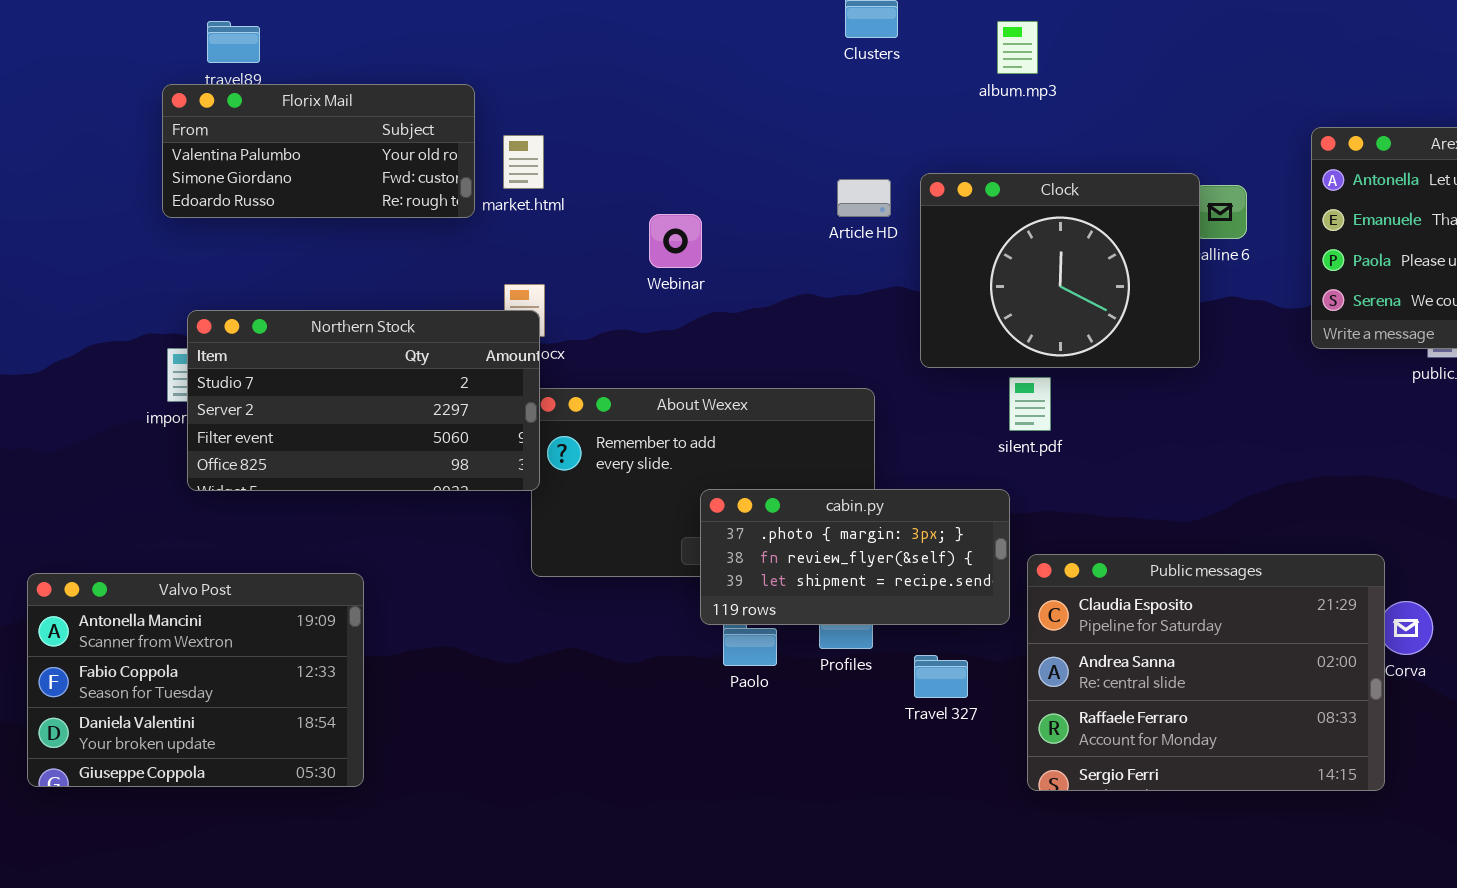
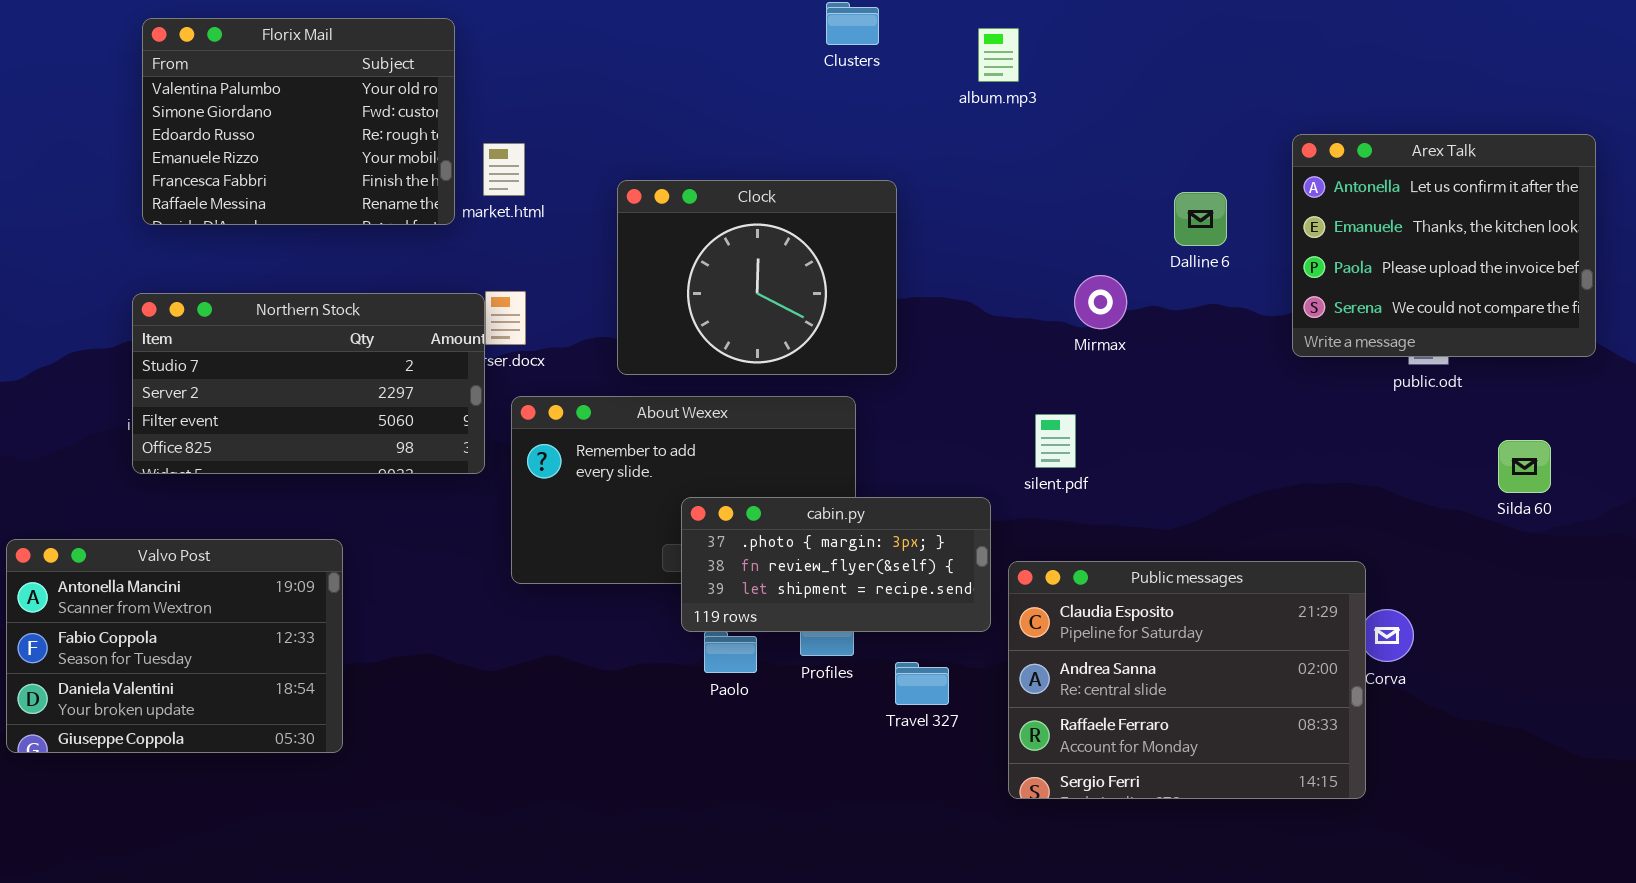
Florix Mail: [162,84,475,218] -> [142,18,455,225], resized
Clock: [920,173,1200,368] -> [617,180,897,375], moved
Northern Stock: [187,310,540,491] -> [132,293,485,474], moved
silent.pdf: [1009,377,1051,431] -> [1035,414,1076,468], moved
Valvo Post: [27,573,364,787] -> [6,539,343,753], moved

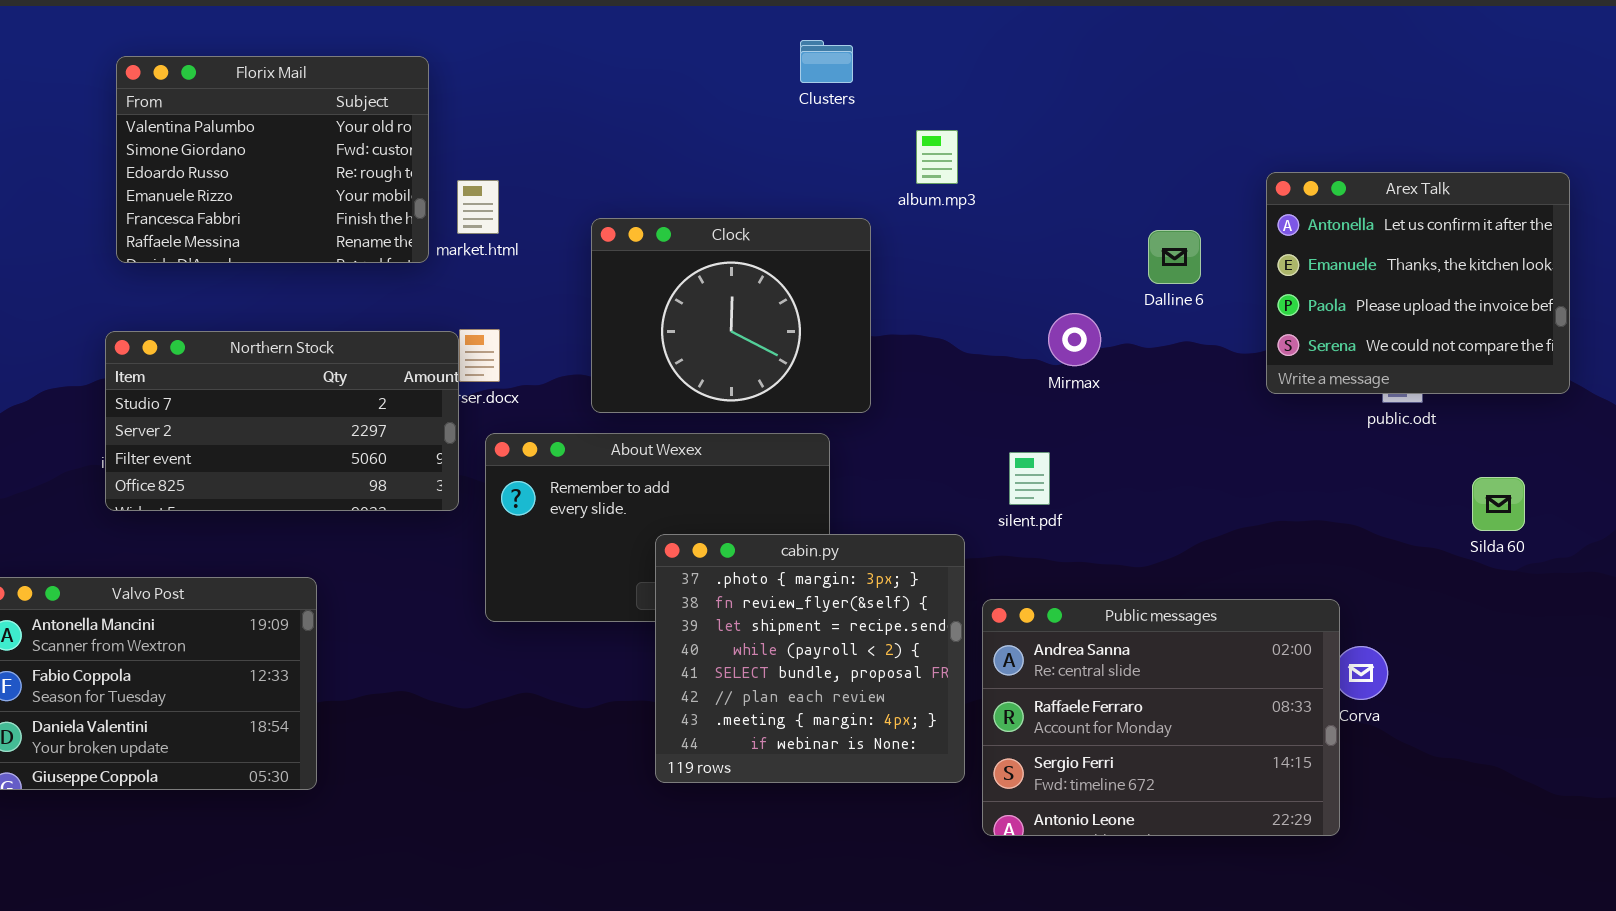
album.mp3: [978,28,1019,82] -> [916,130,958,184], moved
cabin.py: [681,497,991,632] -> [655,534,965,783], resized
Public messages: [1008,561,1366,799] -> [982,599,1340,836], scrolled down 1 row

